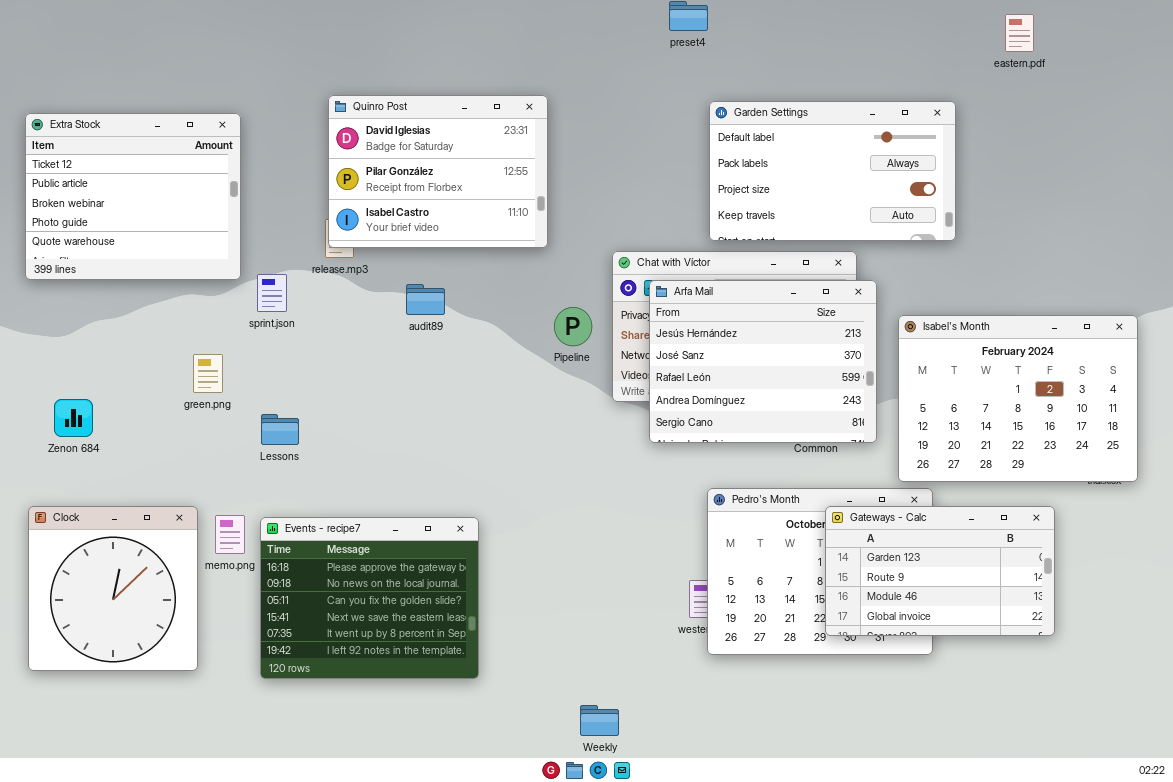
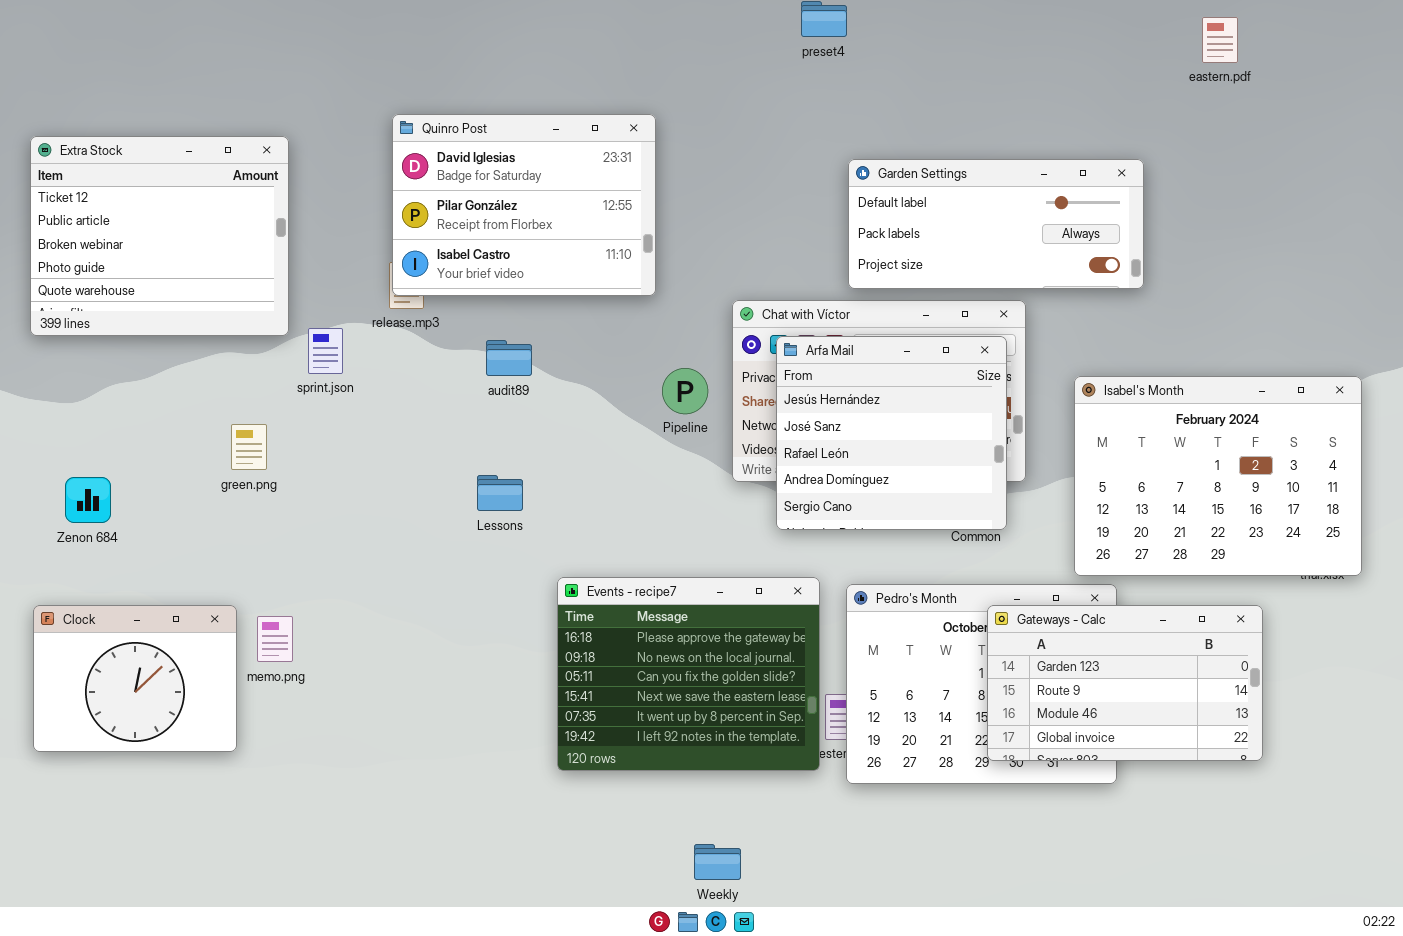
Garden Settings: [709,101,956,241] -> [848,159,1144,289], resized
Arfa Mail: [649,280,877,443] -> [776,336,1007,530], resized
Lessons: [261,414,299,445] -> [477,475,523,511], moved
Clock: [28,506,198,671] -> [33,605,237,752], resized
Events - recipe7: [260,517,479,679] -> [557,577,820,771], moved

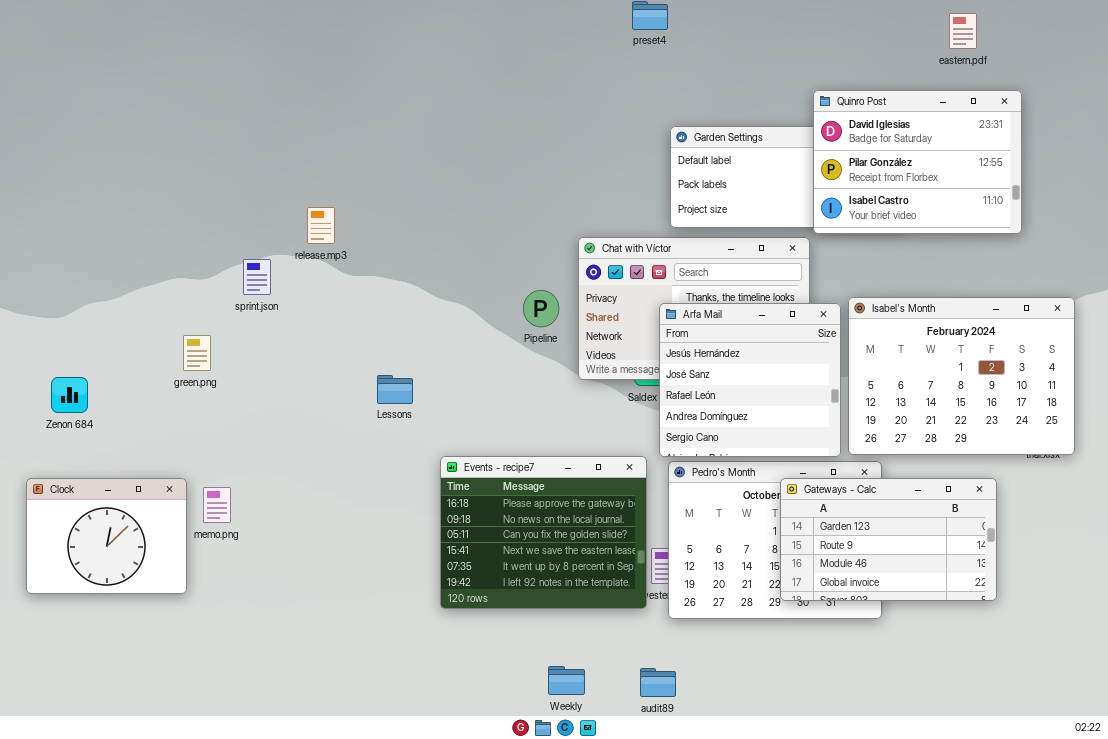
Quinro Post: [392,114,656,296] -> [813,90,1022,234], moved
Extra Stock: [30,136,289,336] -> none, closed
Arfa Mail: [776,336,1007,530] -> [659,303,841,457], moved
audit89: [486,340,532,376] -> [640,668,676,697], moved

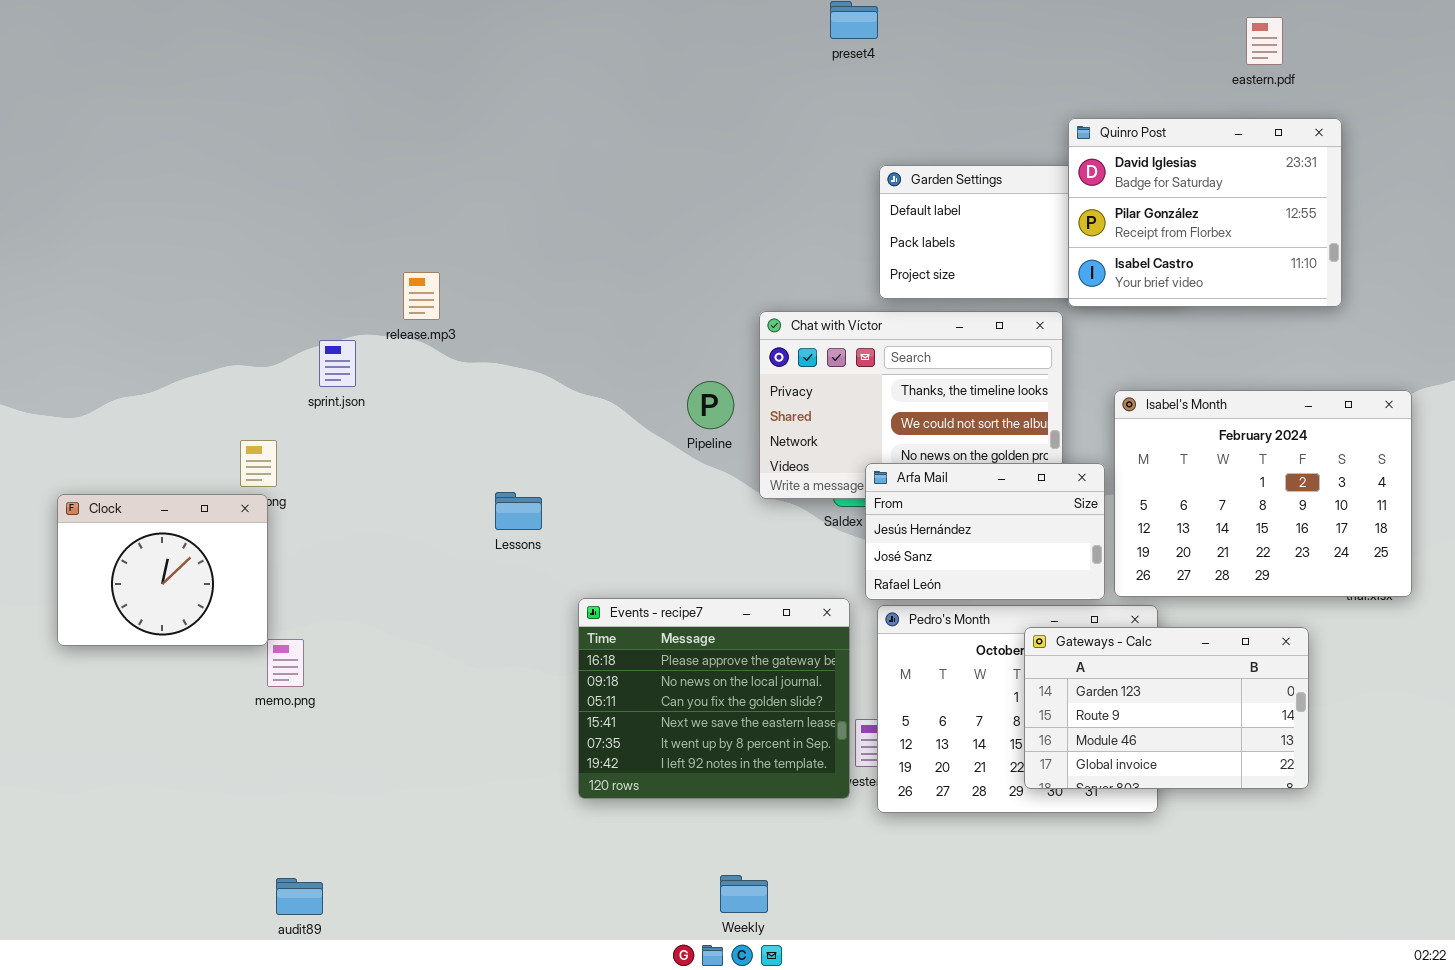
Arfa Mail: [659,303,841,457] -> [865,463,1105,600], resized
Clock: [26,478,187,594] -> [57,494,268,646], moved
audit89: [640,668,676,697] -> [276,878,323,915], moved

